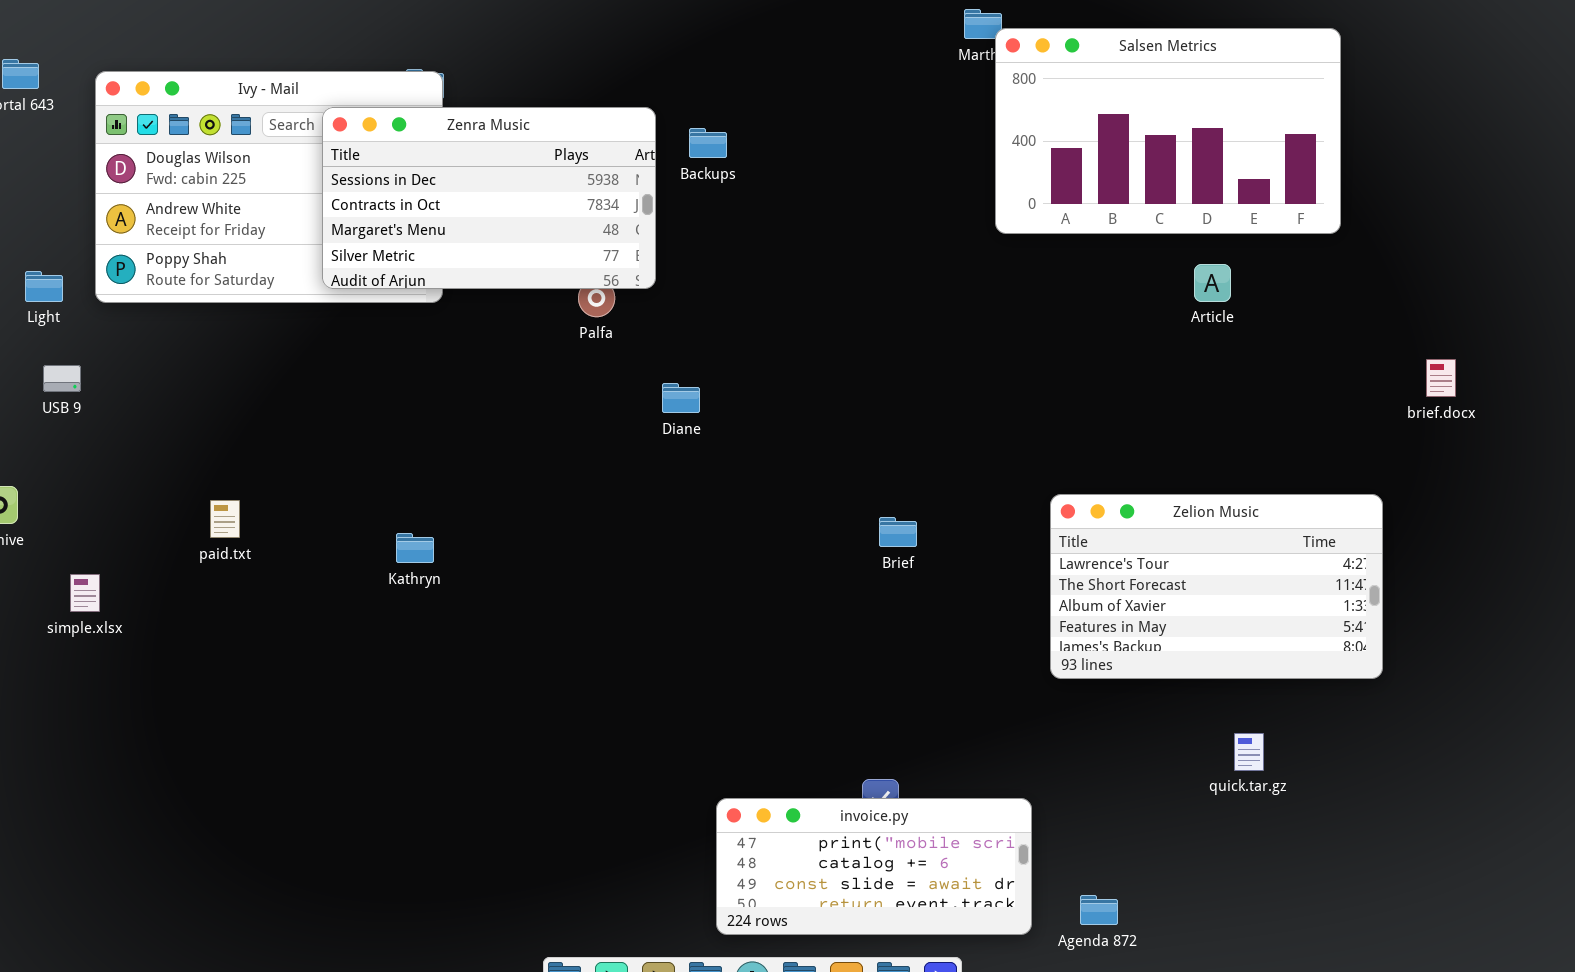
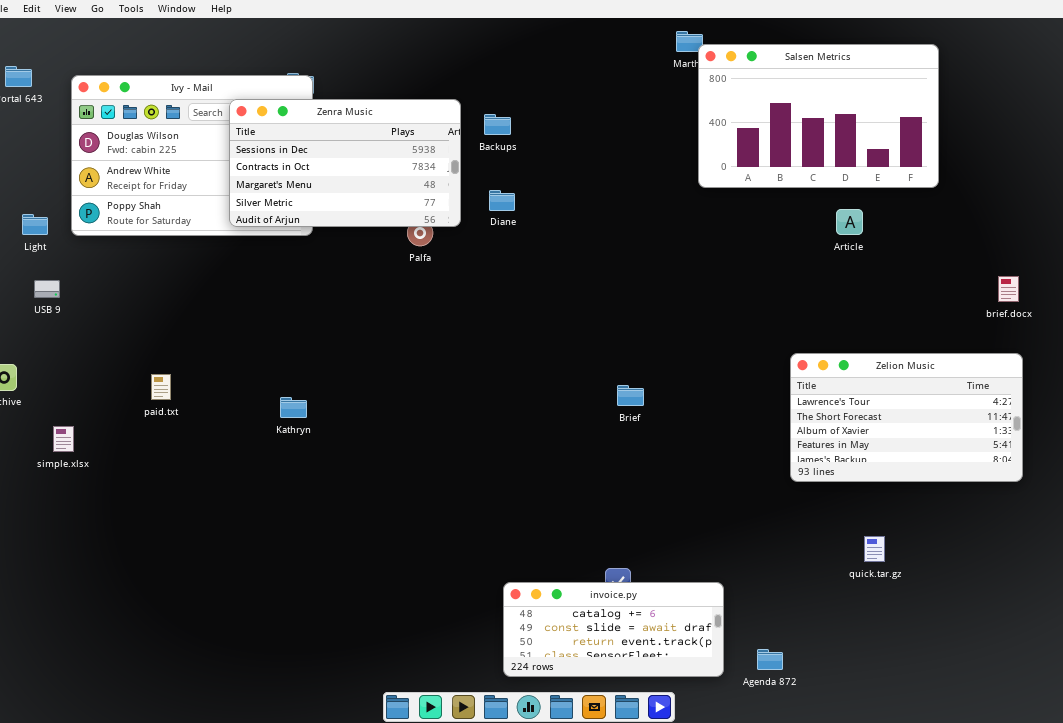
Diane: [662,383,700,413] -> [489,190,515,211], moved
Zelion Music: [1050,494,1383,679] -> [790,353,1023,482], moved
invoice.py: [716,798,1032,935] -> [503,582,724,677], scrolled down 1 row

